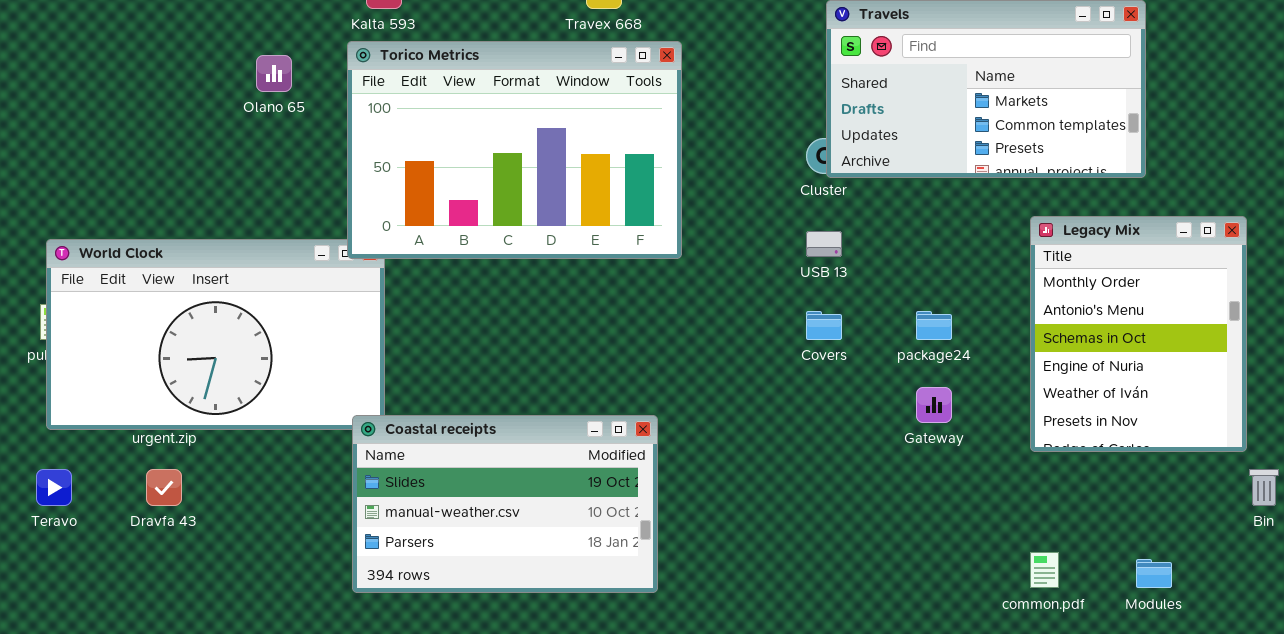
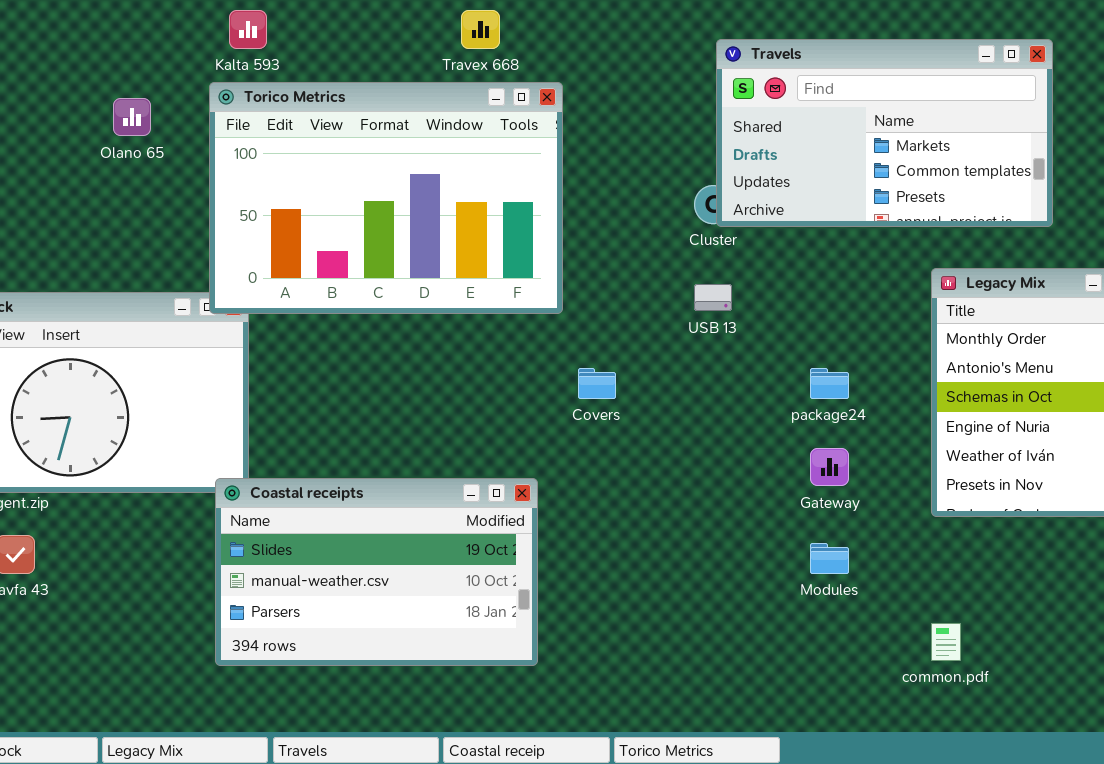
Covers: [806,311,842,340] -> [578,368,616,399], moved
Modules: [1136,559,1172,588] -> [810,543,849,574], moved

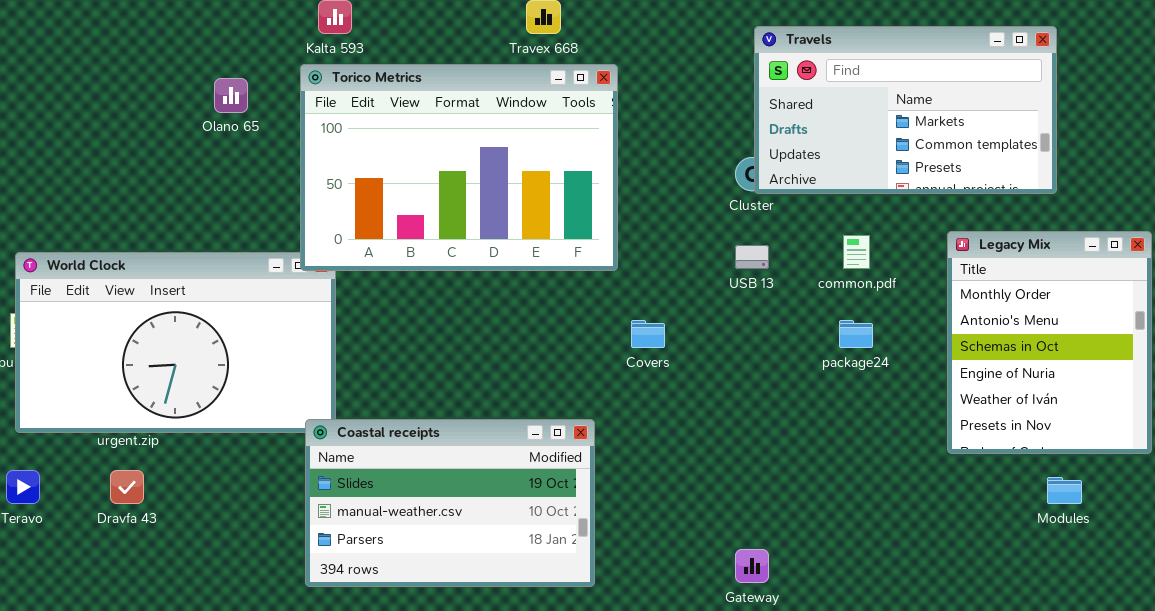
Gateway: [810,448,849,486] -> [735,549,769,583], moved
Modules: [810,543,849,574] -> [1047,477,1082,504], moved
common.pdf: [931,623,961,661] -> [843,235,870,269], moved

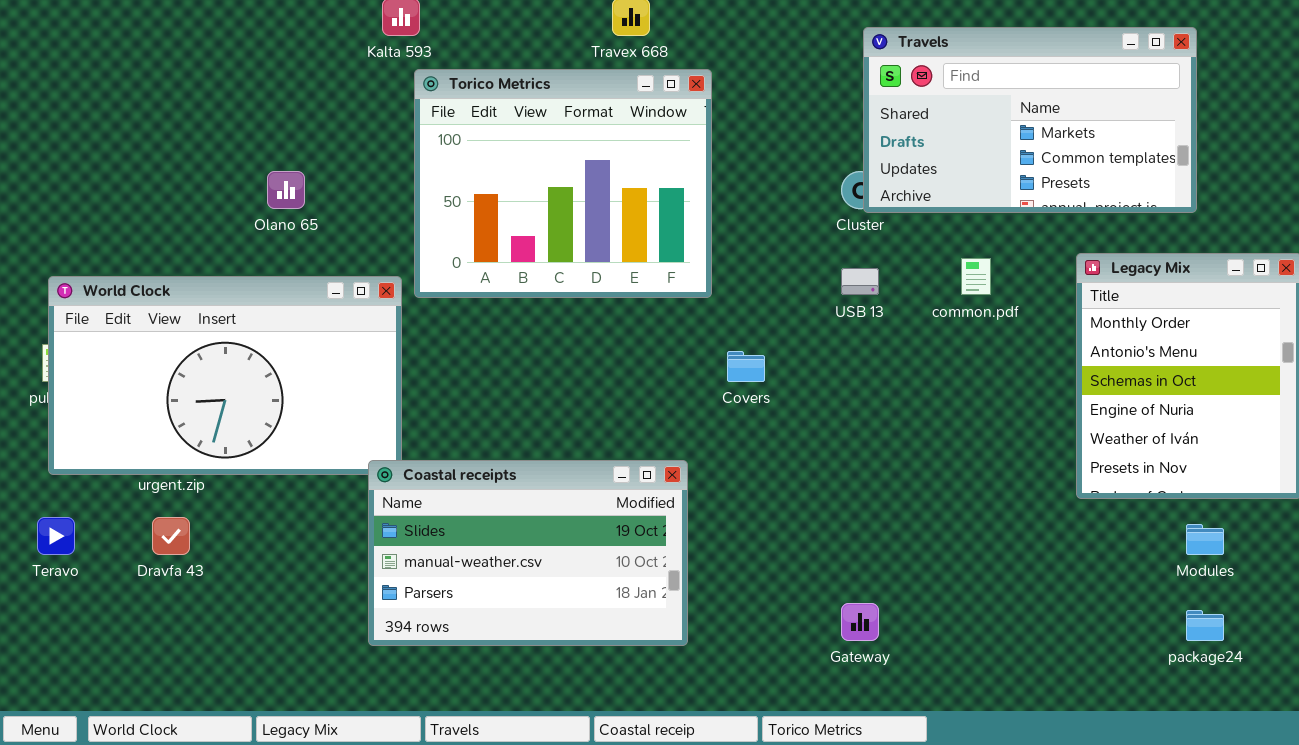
Torico Metrics: [300,64,618,271] -> [414,69,712,298], resized
Olano 65: [214,78,248,113] -> [267,171,305,209], moved
package24: [839,320,873,348] -> [1186,610,1224,641], moved

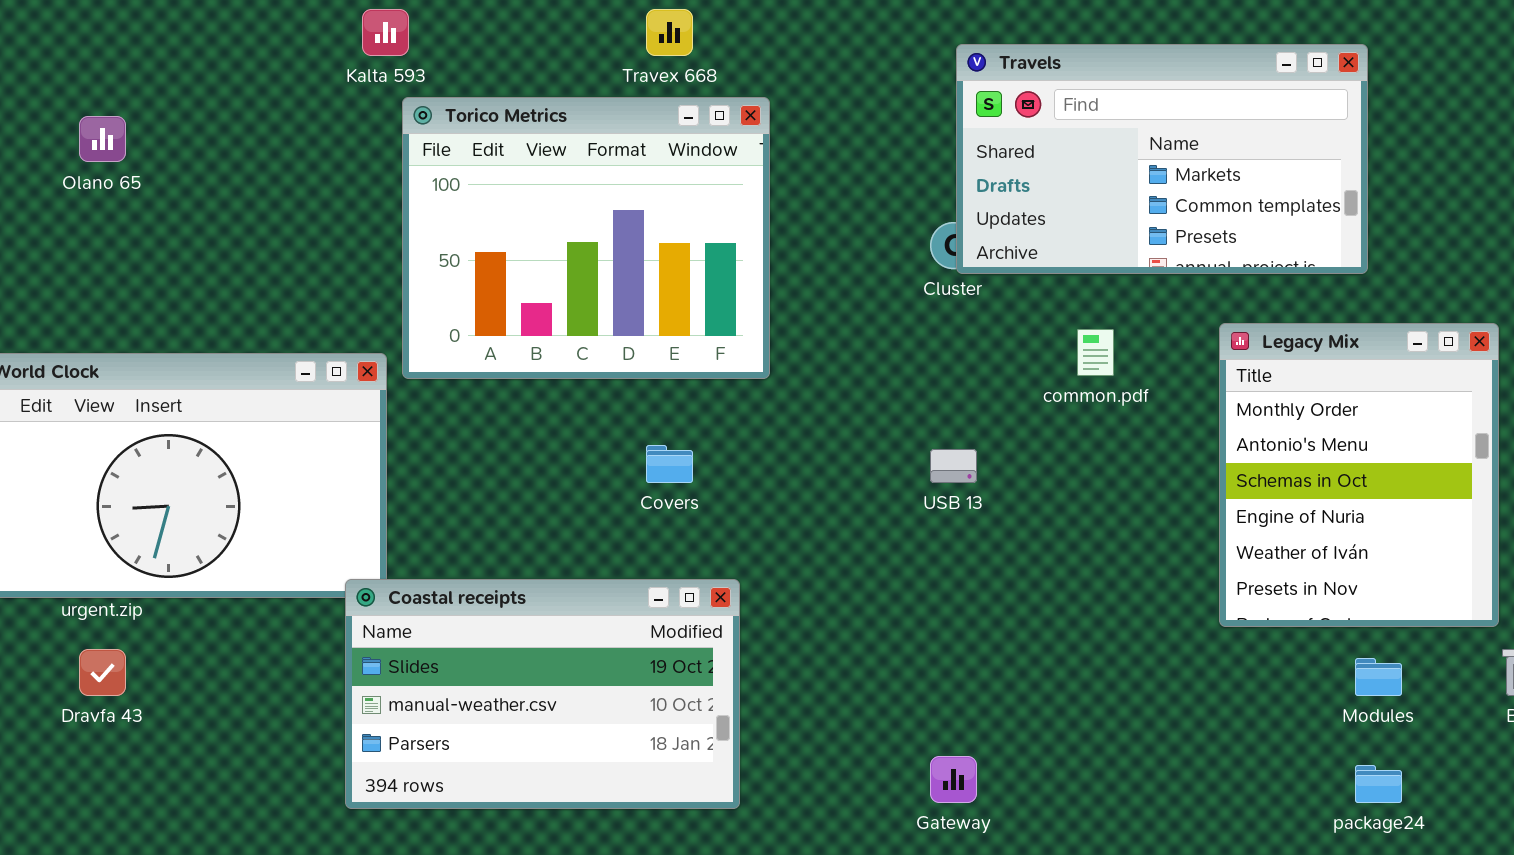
Olano 65: [267,171,305,209] -> [79,116,126,162], moved
USB 13: [841,268,879,295] -> [930,449,977,483], moved
Covers: [727,351,765,382] -> [646,445,693,483], moved

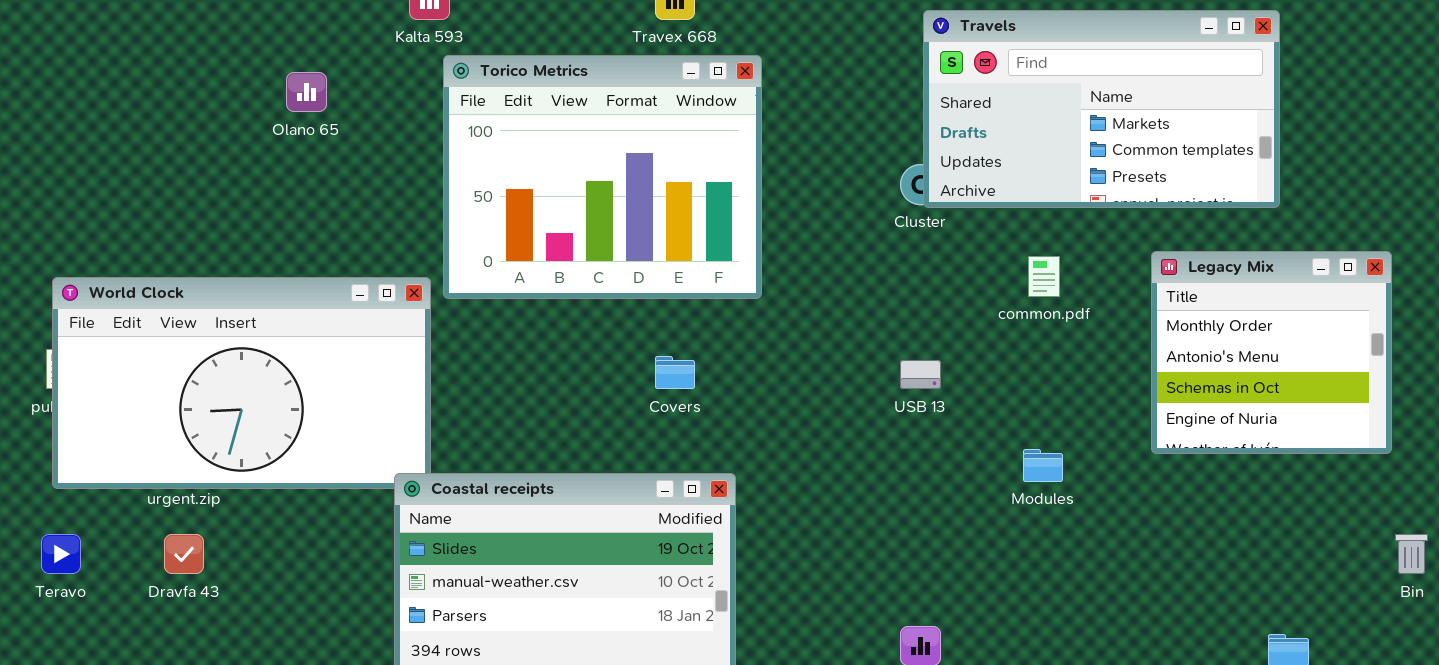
Olano 65: [79,116,126,162] -> [286,72,327,112], moved
Legacy Mix: [1219,323,1499,627] -> [1151,251,1392,454], resized
Modules: [1355,658,1402,696] -> [1023,449,1063,482], moved

